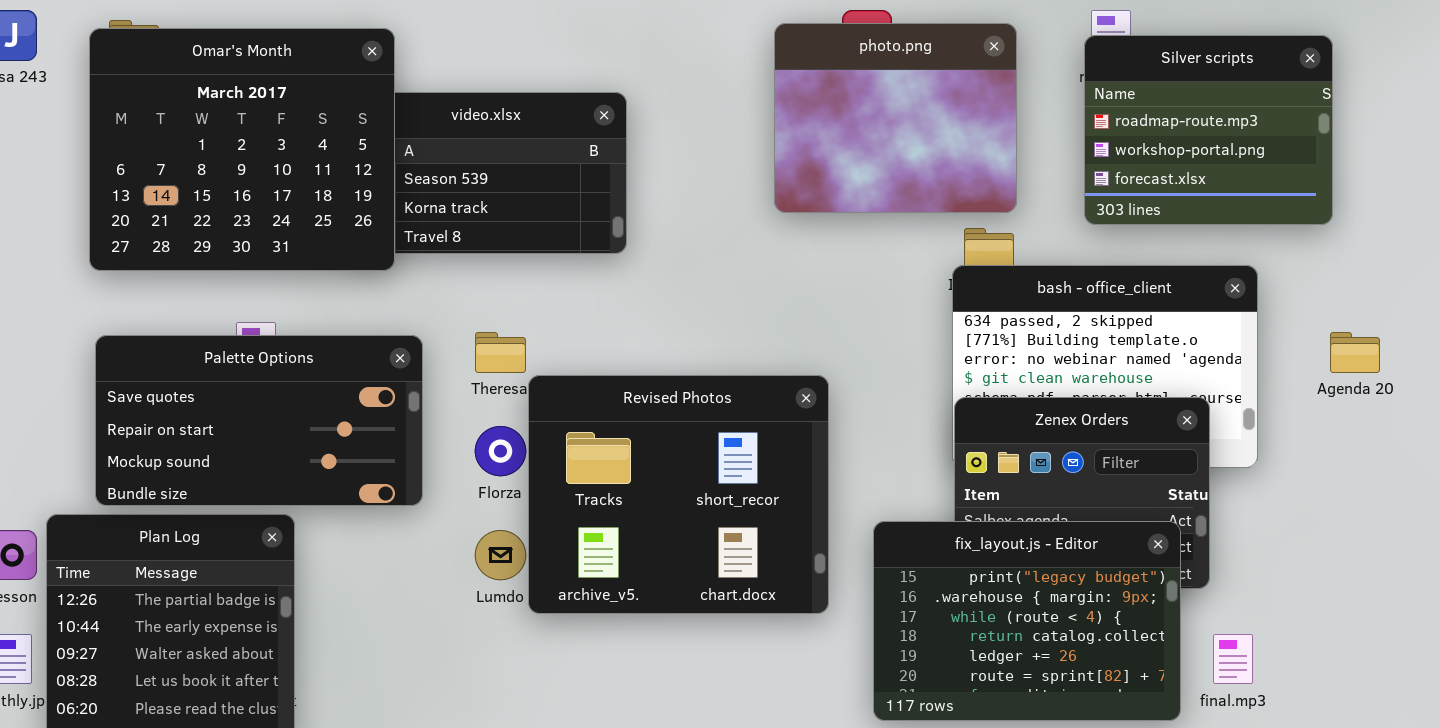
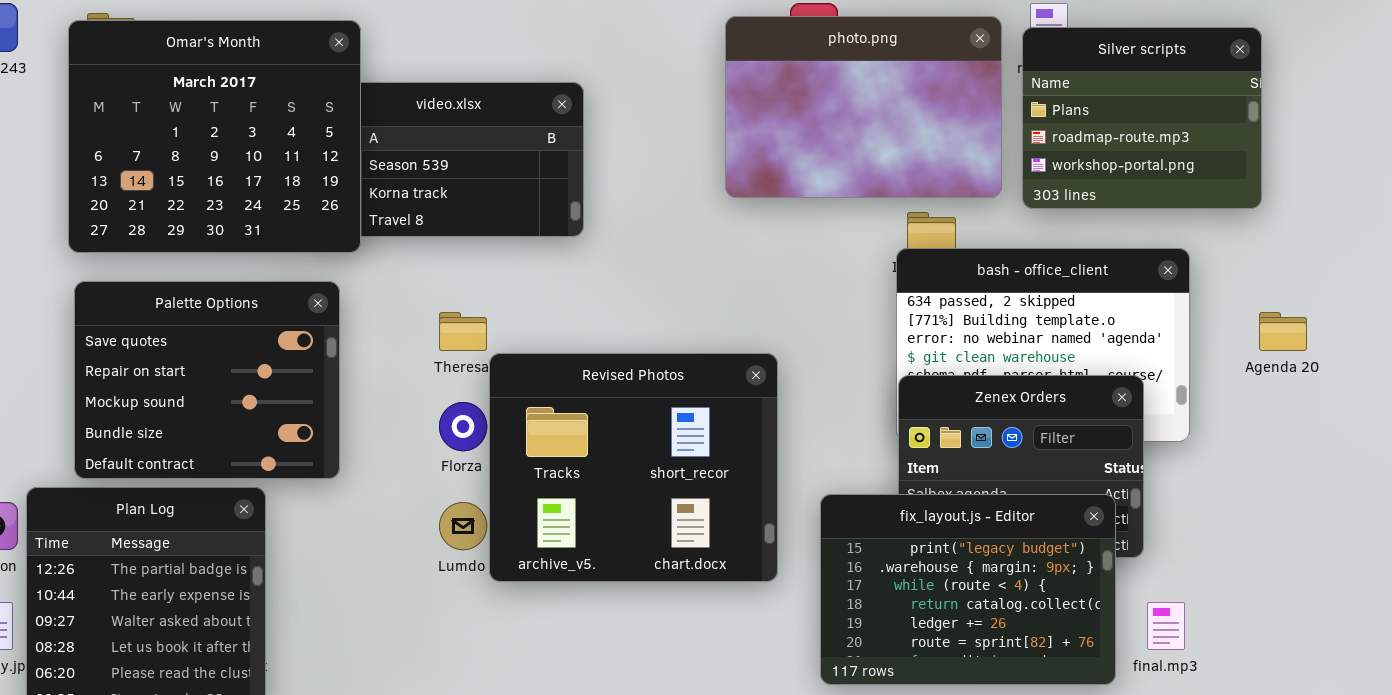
photo.png: [774,23,1017,213] -> [725,16,1002,198], resized
Silver scripts: [1084,35,1333,225] -> [1022,27,1262,209], scrolled up 1 row
Palette Options: [95,335,423,506] -> [74,281,340,479], resized

